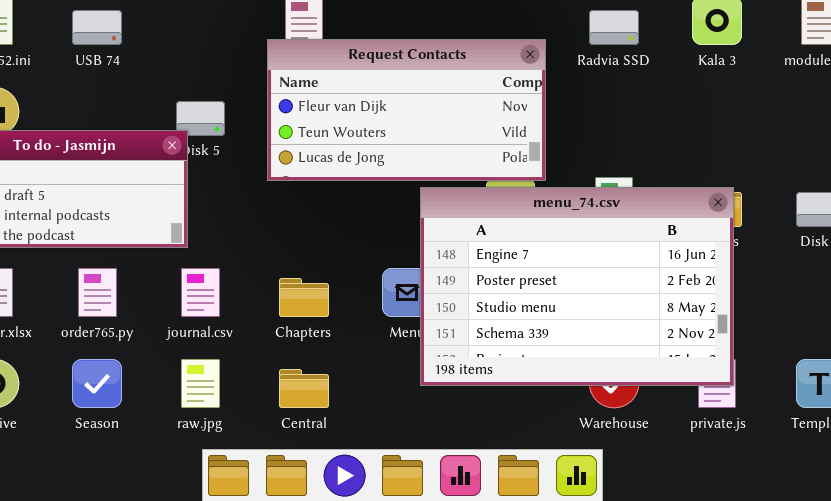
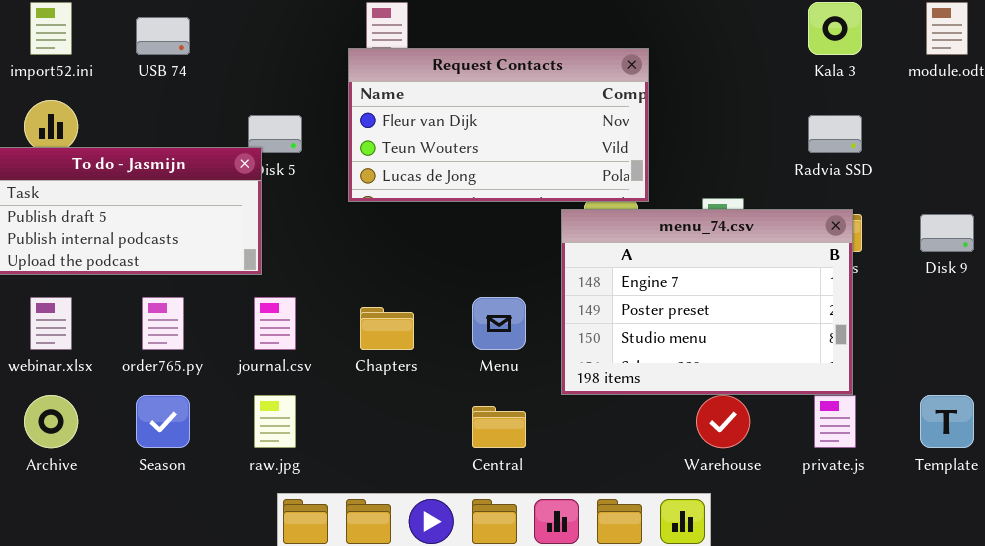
Radvia SSD: [589,10,639,45] -> [808,115,862,153], moved
menu_74.csv: [420,187,734,386] -> [561,209,853,395], resized
Central: [279,369,329,408] -> [472,406,526,448], moved

